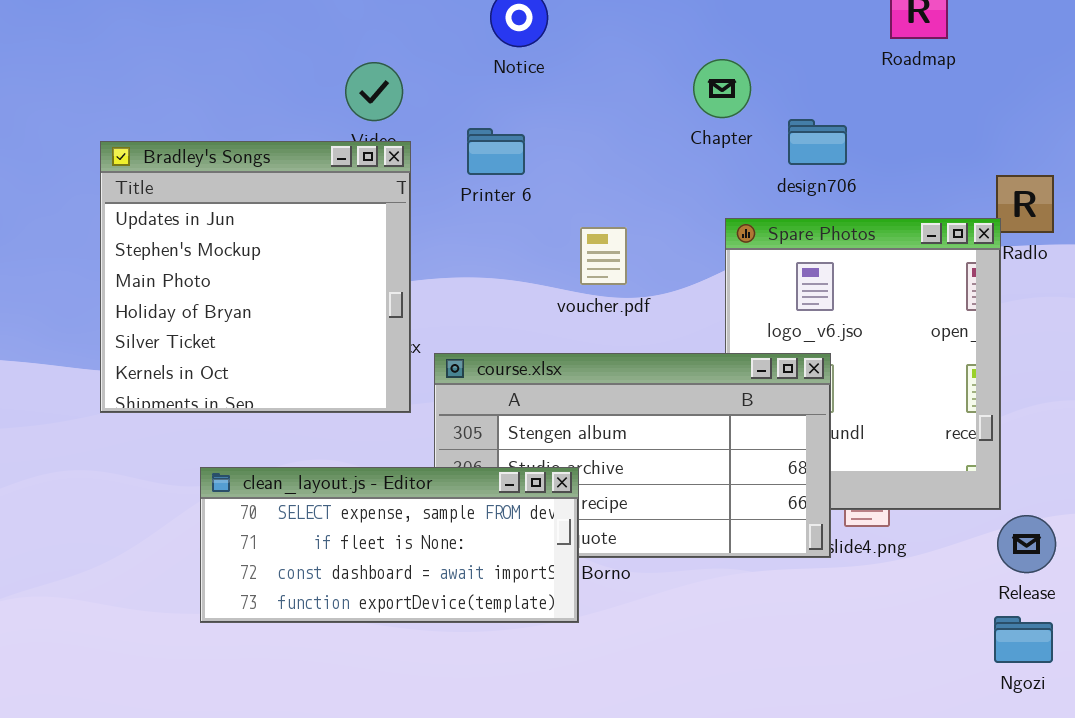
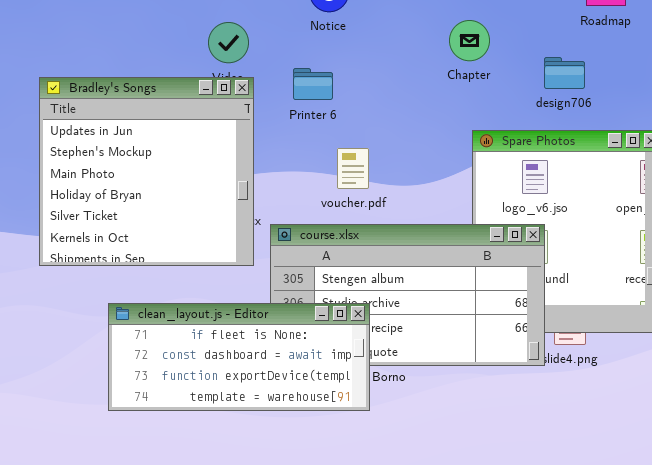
design706: [788,119,847,165] -> [544,57,585,89], moved
voucher.pdf: [580,227,627,285] -> [337,148,369,189], moved
clean_layout.js - Editor: [200,467,579,623] -> [108,303,370,411], scrolled down 1 row

